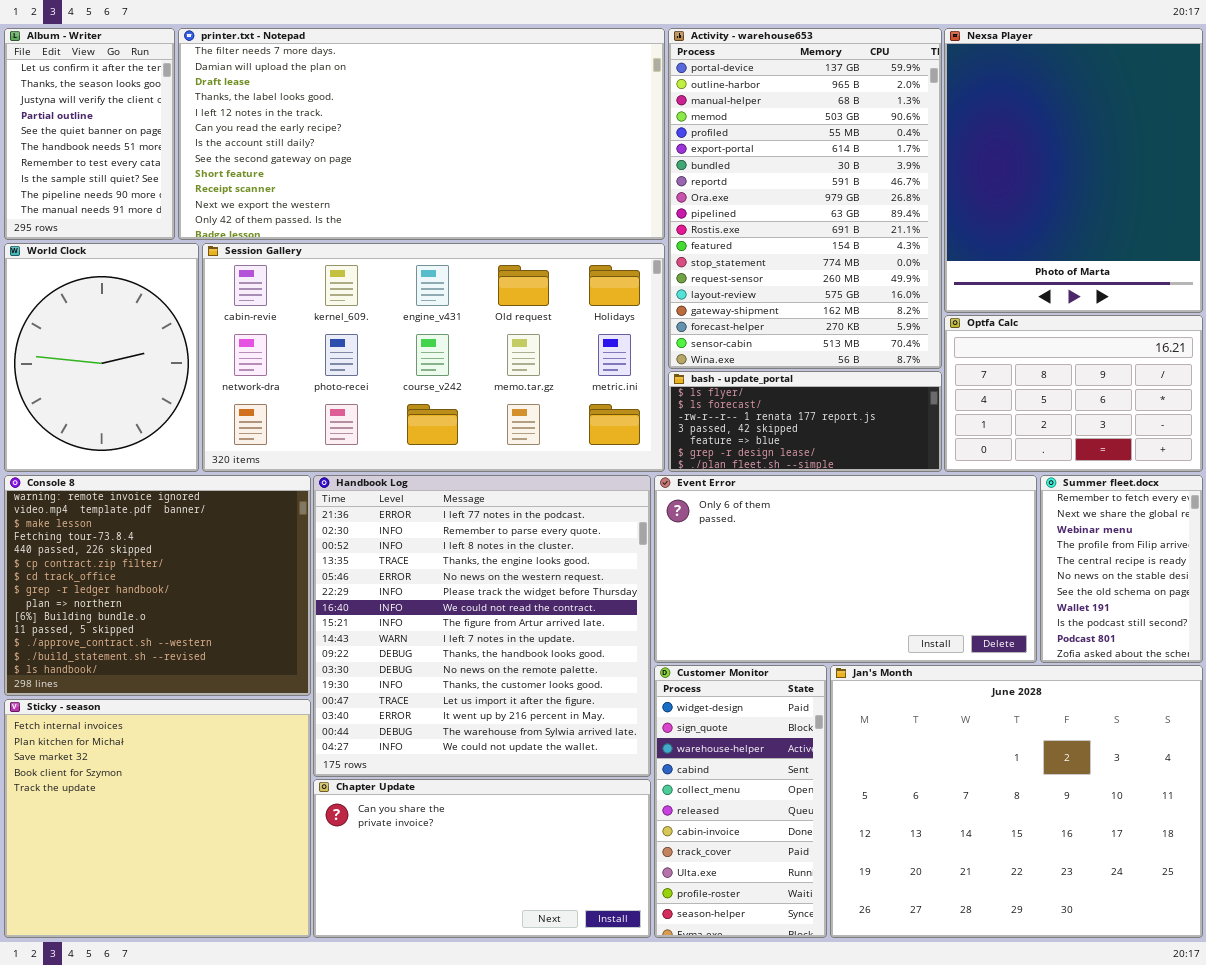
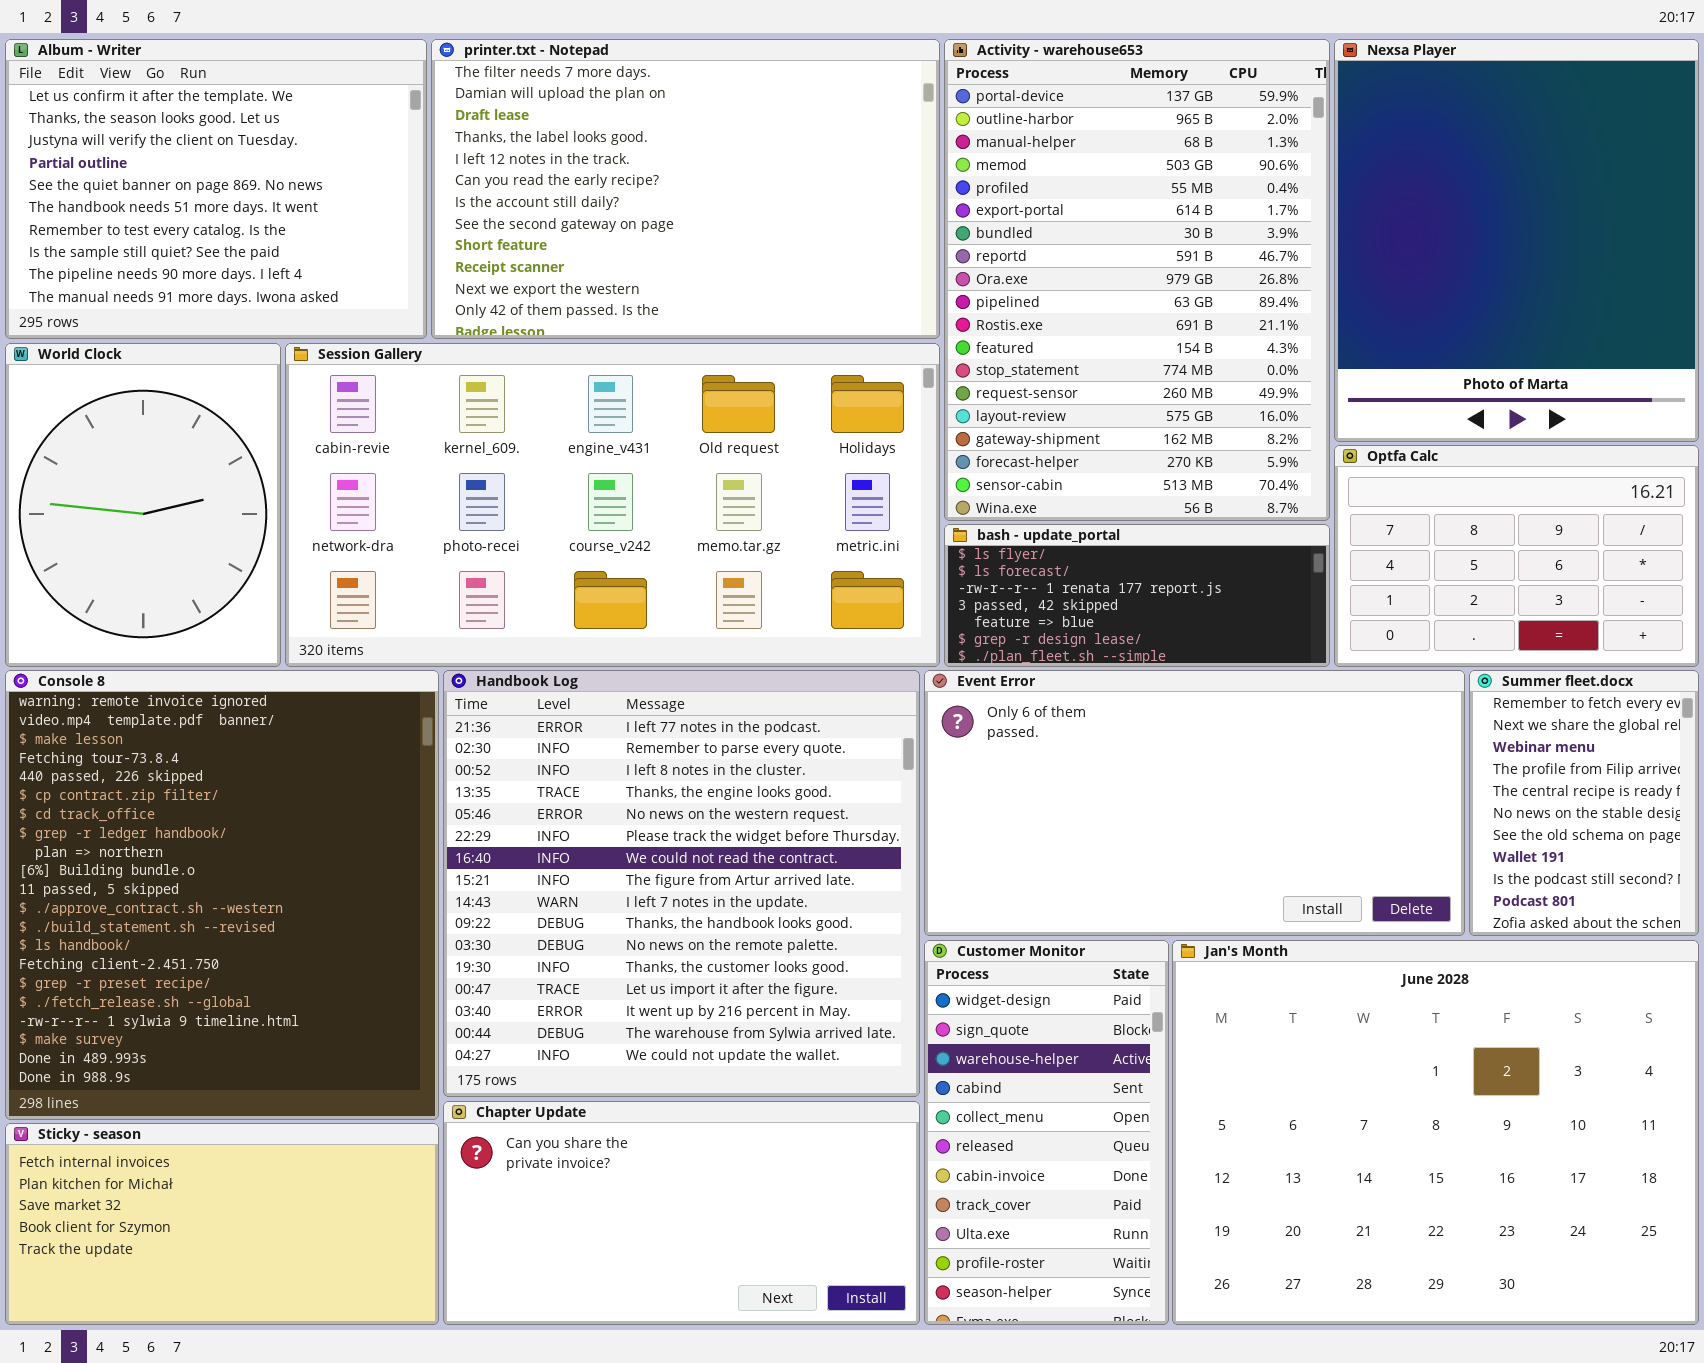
Album - Writer: [4,28,175,240] -> [5,39,427,339], resized
printer.txt - Notepad: [178,28,665,240] -> [431,39,940,339], resized
Console 8: [4,475,311,696] -> [5,670,439,1120], resized
Sticky - season: [4,699,311,938] -> [5,1123,439,1325], resized

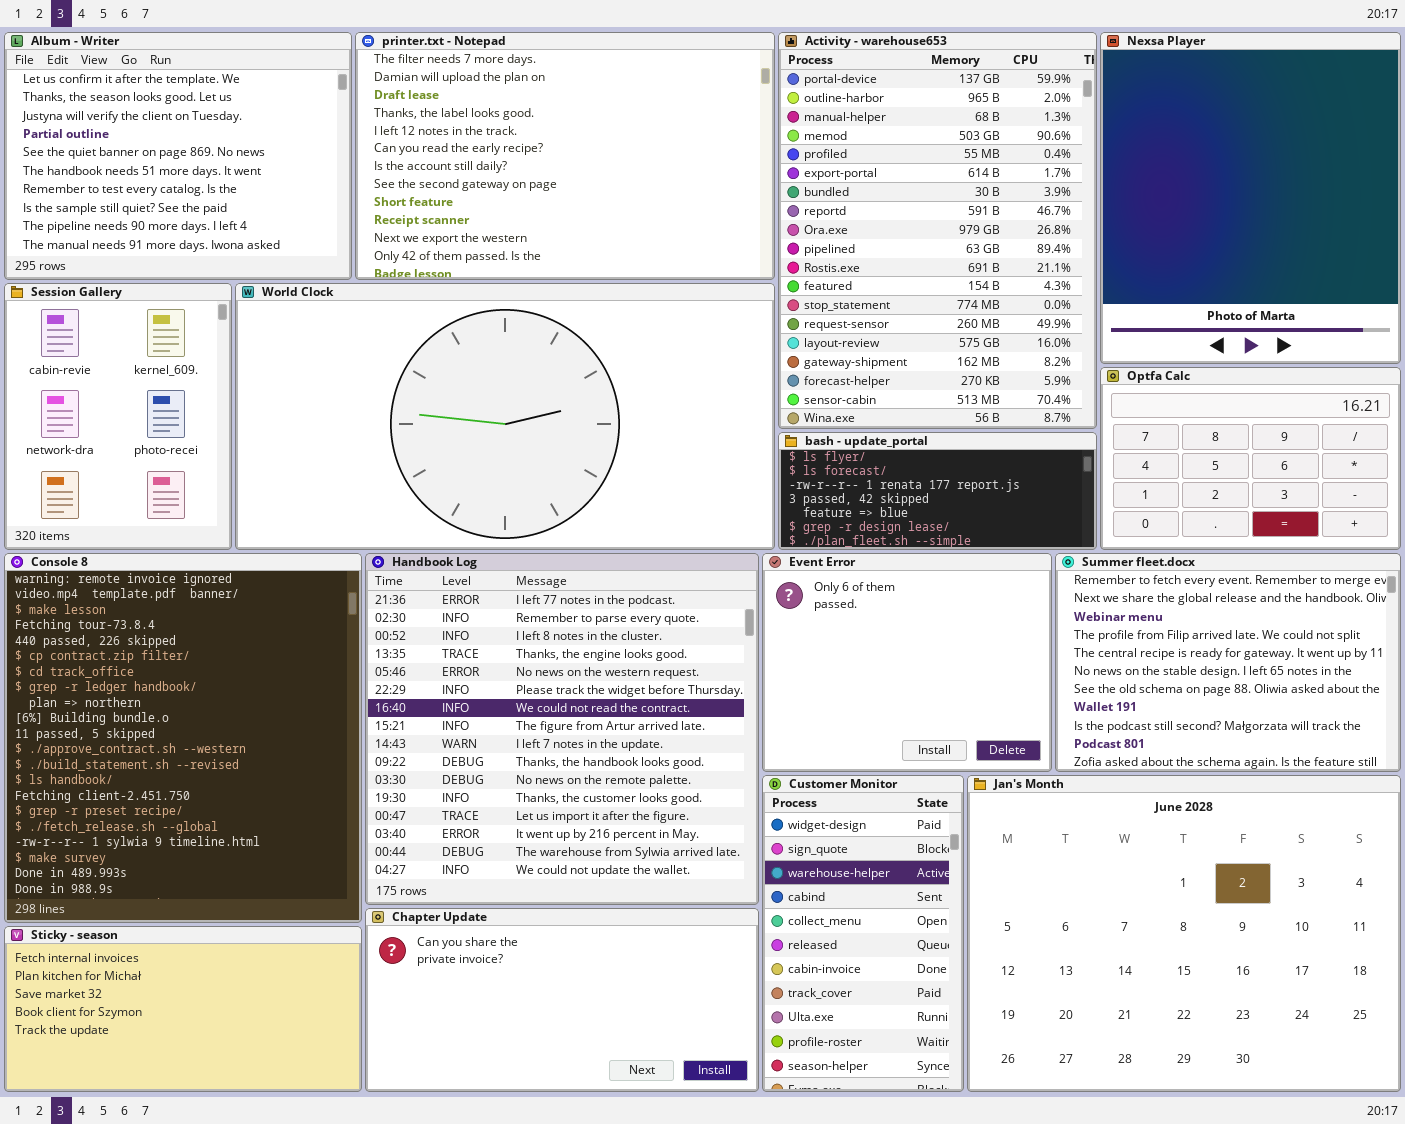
World Clock: [5,343,281,667] -> [235,283,775,550], moved, resized
Session Gallery: [285,343,940,667] -> [4,283,232,550], moved, resized
Event Error: [924,670,1465,936] -> [762,553,1052,772], resized
Summer fleet.docx: [1469,670,1699,936] -> [1055,553,1401,772], resized

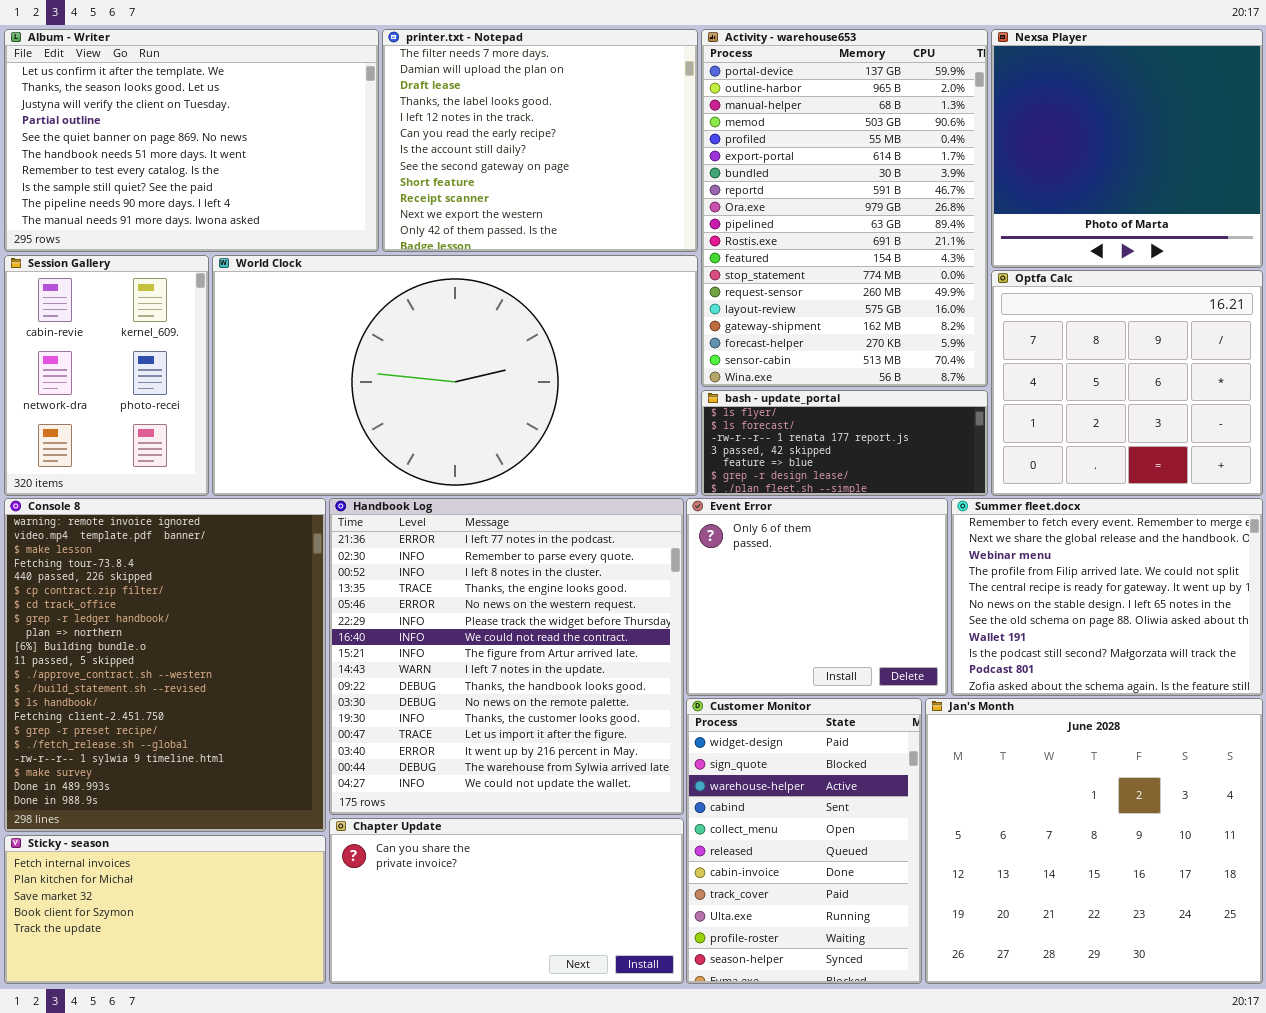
Album - Writer: [4,32,352,280] -> [4,29,379,252], resized
printer.txt - Notepad: [355,32,775,280] -> [382,29,698,252], resized
Nexsa Player: [1100,32,1401,364] -> [991,29,1263,268], resized
Optfa Calc: [1100,367,1401,550] -> [991,270,1263,496], resized
Customer Monitor: [762,775,964,1092] -> [686,698,922,984], resized
Jan's Month: [967,775,1401,1092] -> [925,698,1263,984], resized

